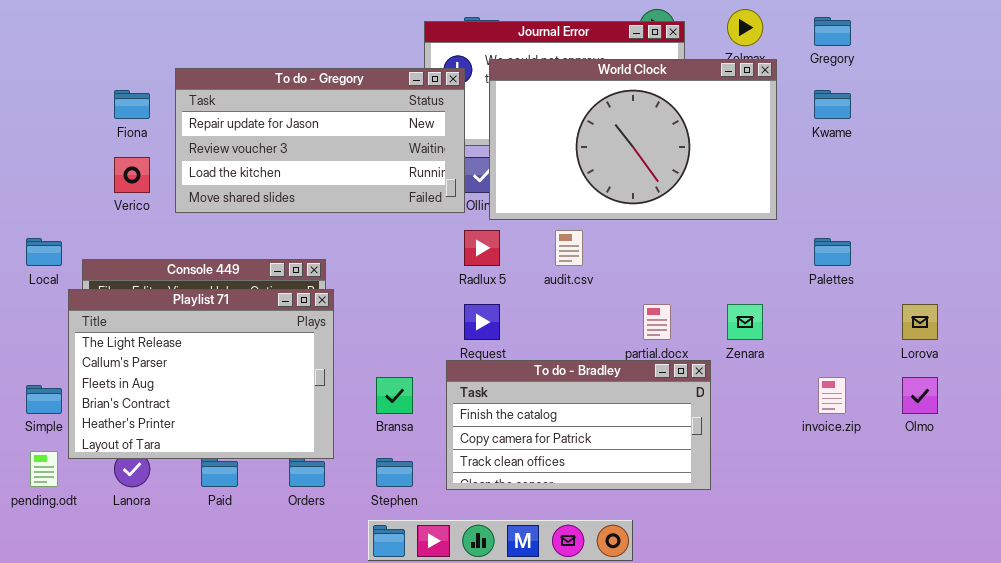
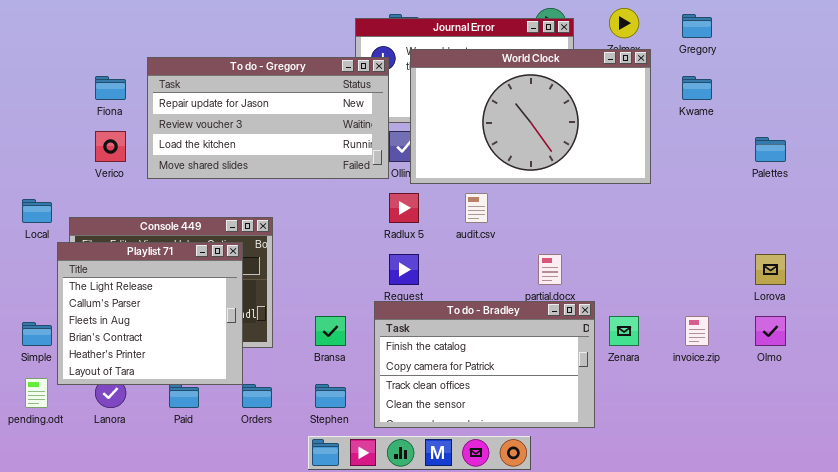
Palettes: [814,238,851,266] -> [755,137,786,162], moved
Playlist 71: [68,289,334,459] -> [57,242,243,385], resized
Zenara: [727,304,763,340] -> [609,316,639,346], moved
To do - Bradley: [446,360,711,490] -> [374,301,595,428], resized

